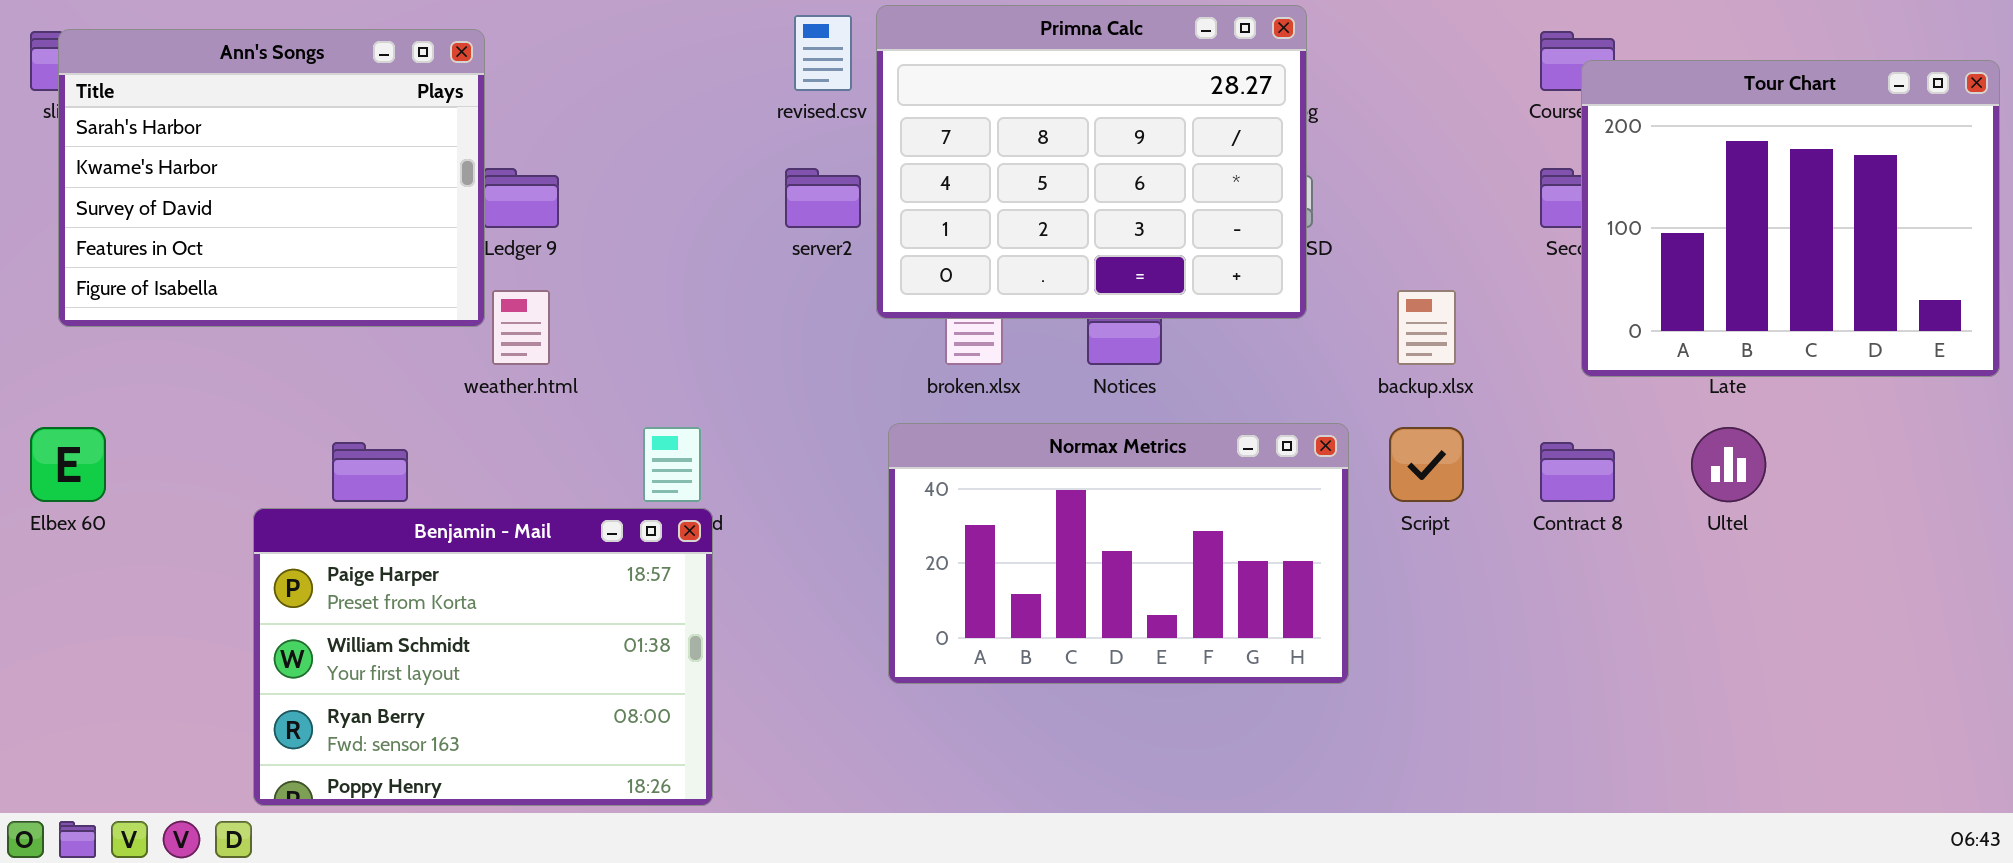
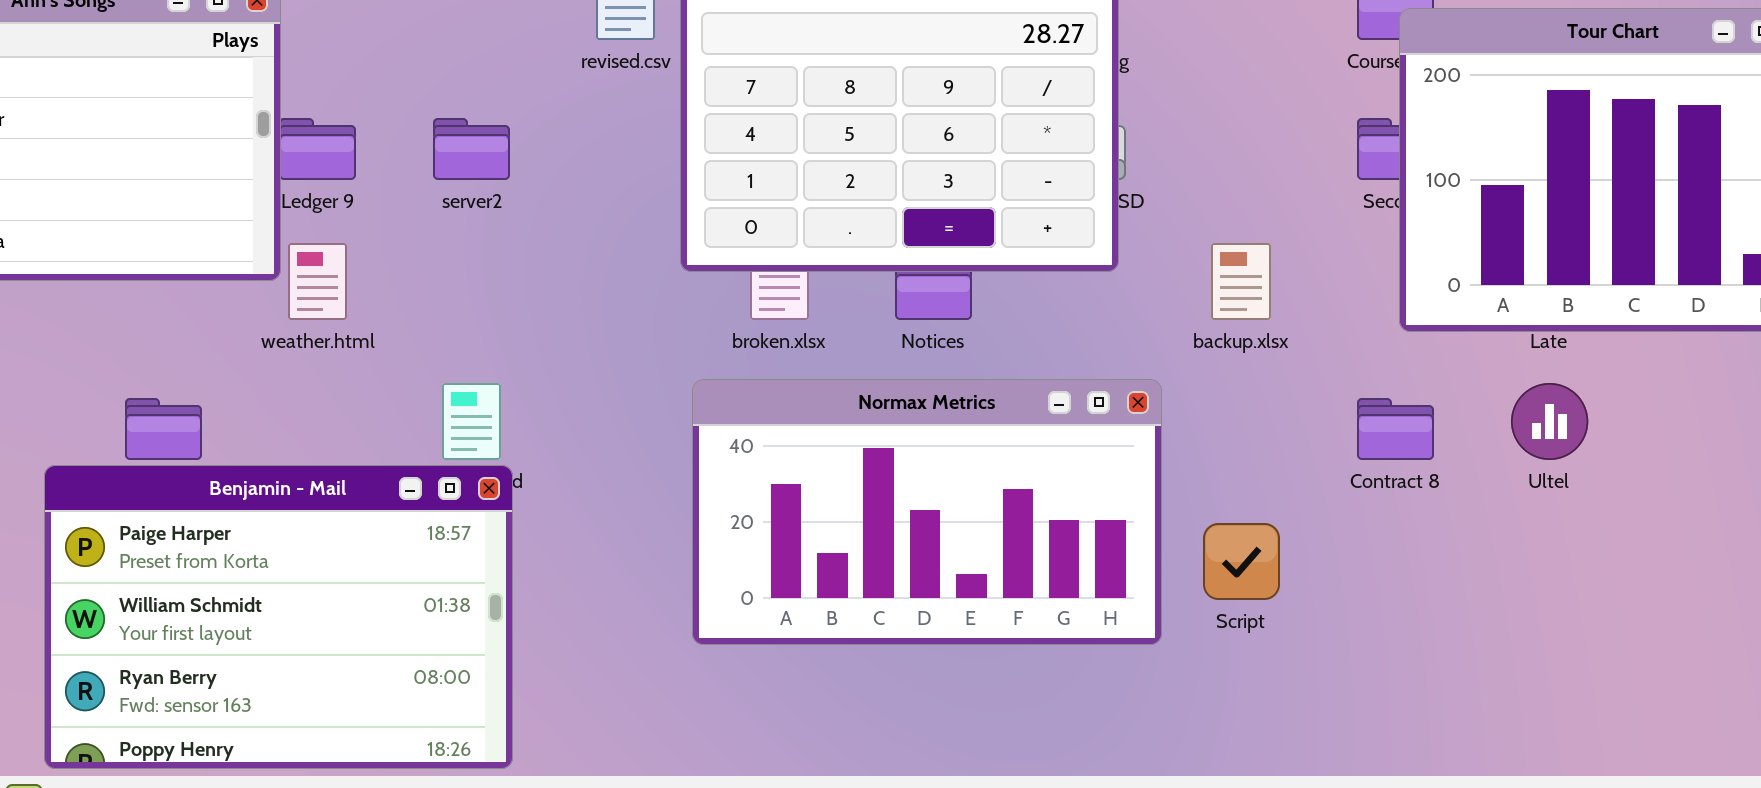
server2: [785,168,861,228] -> [433,118,510,180], moved
Script: [1389,427,1464,502] -> [1203,523,1280,600], moved

